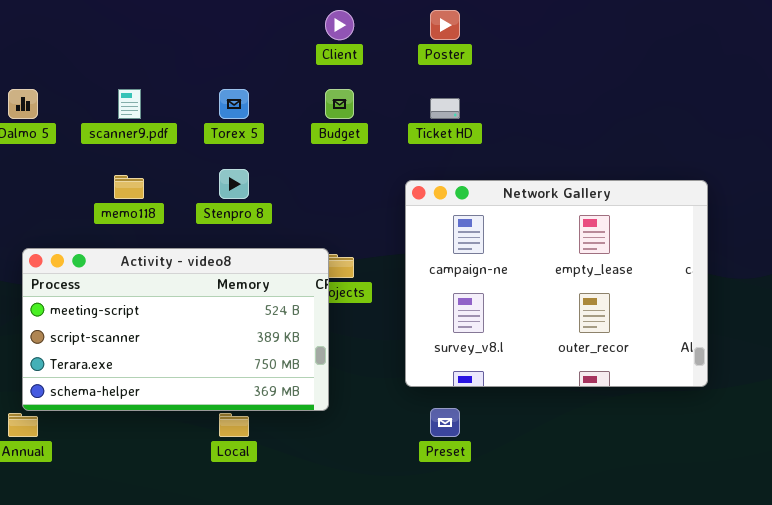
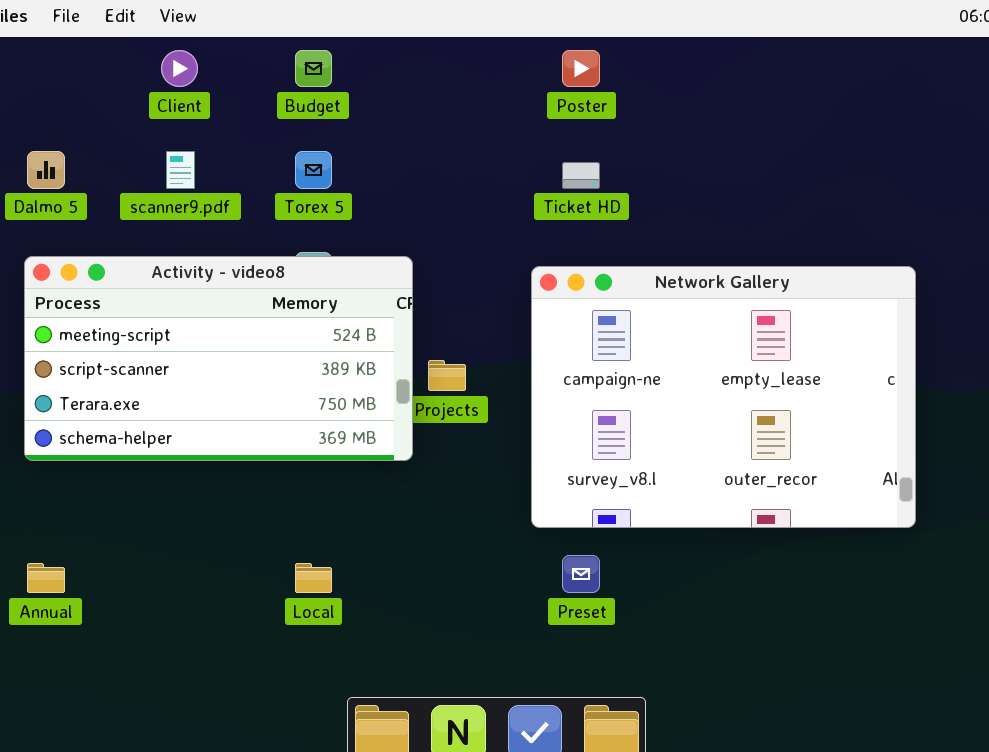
Client: [325,10,354,40] -> [161,50,198,87], moved
Budget: [325,89,354,119] -> [295,50,332,87], moved
Activity - video8: [22,248,329,411] -> [24,256,413,461], moved

